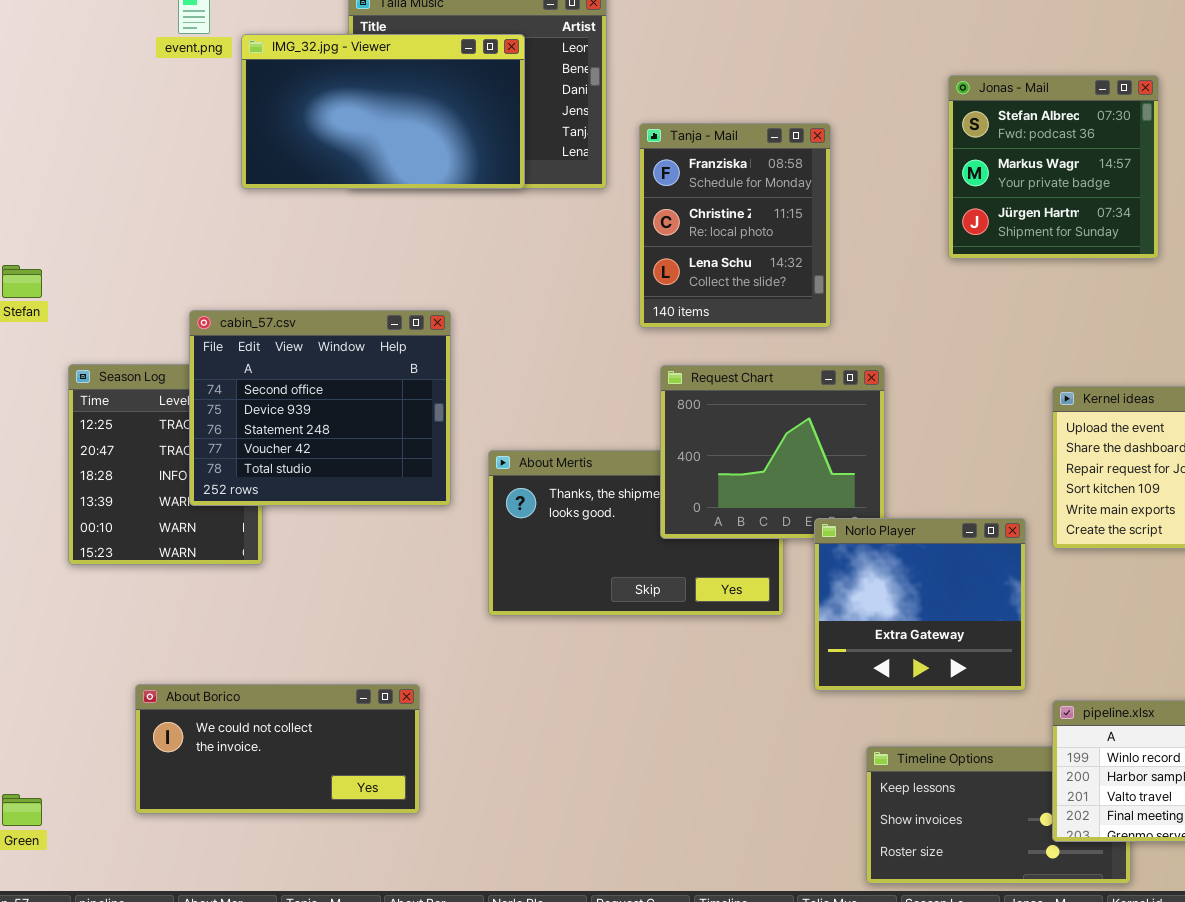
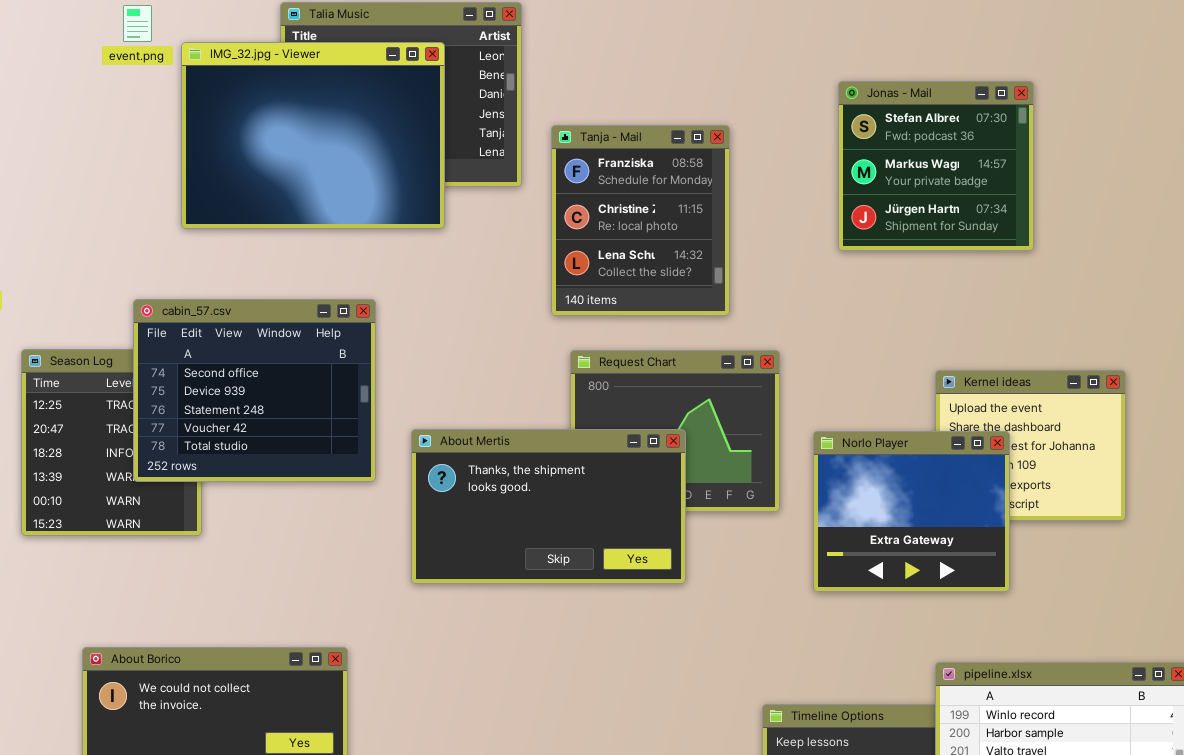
IMG_32.jpg - Viewer: [241,34,525,189] -> [181,42,445,229], resized
About Mertis: [488,450,784,616] -> [411,429,686,584], raised
Norlo Player: [814,518,1026,691] -> [813,431,1010,592], moved

